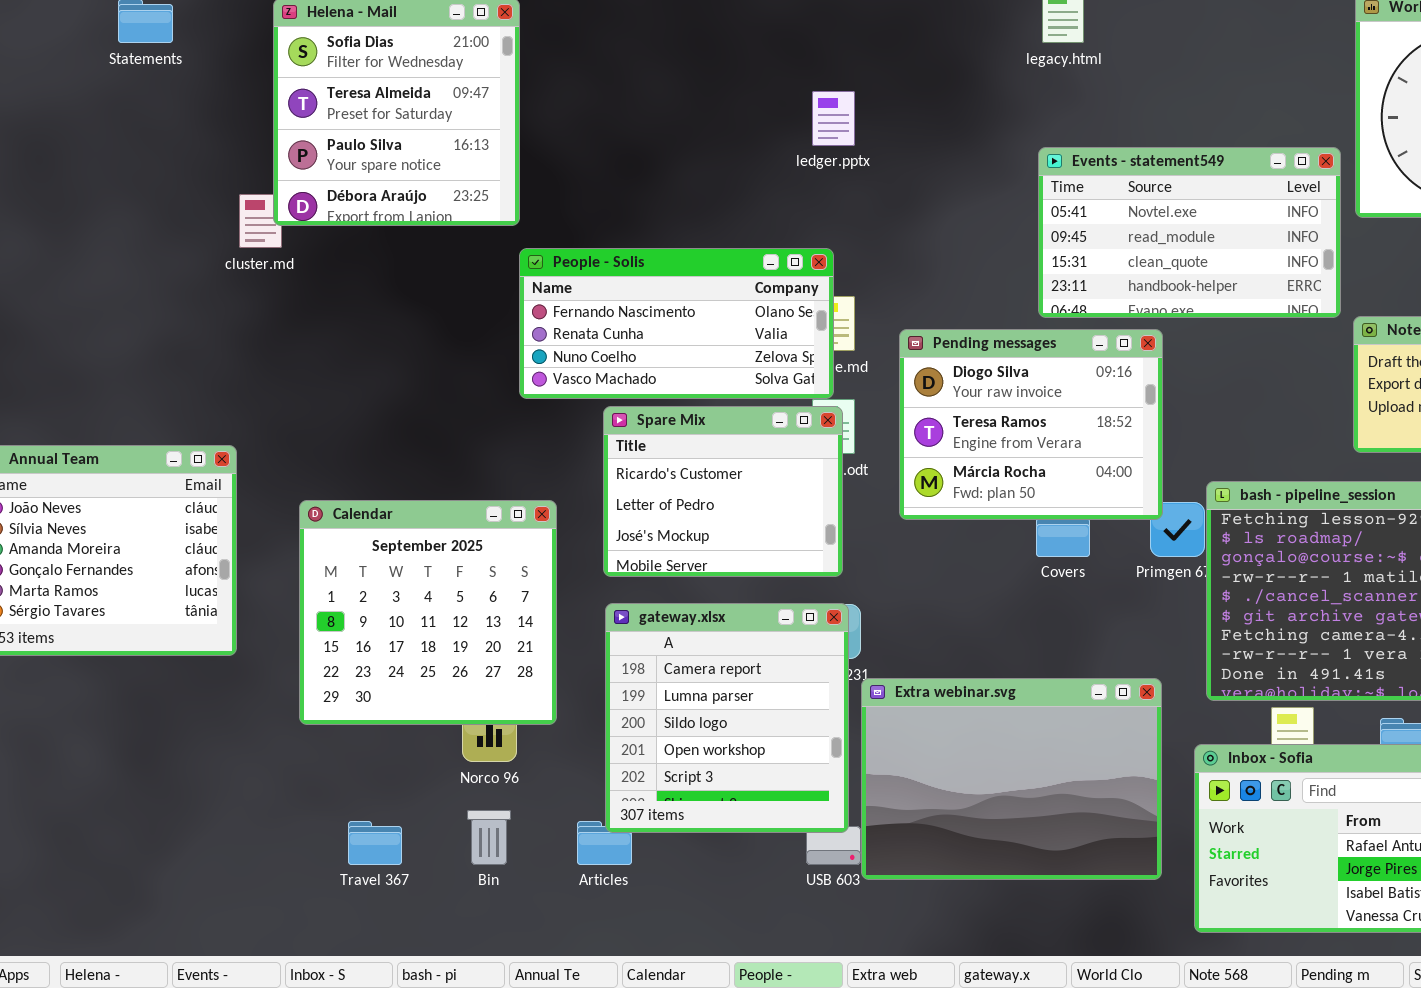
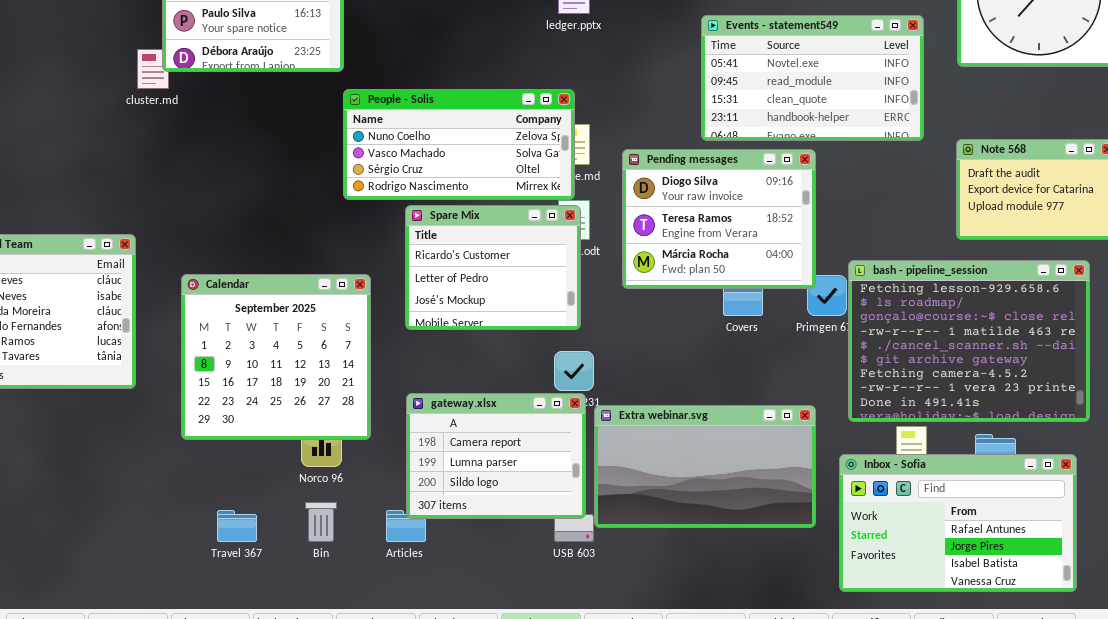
Events - statement549: [1038,147,1341,318] -> [701,15,924,141], moved
People - Solis: [519,248,834,399] -> [343,89,575,200], scrolled down 2 rows
gateway.xlsx: [605,603,849,833] -> [406,393,586,519], resized
Extra webinar.svg: [861,678,1162,880] -> [594,405,816,528], resized

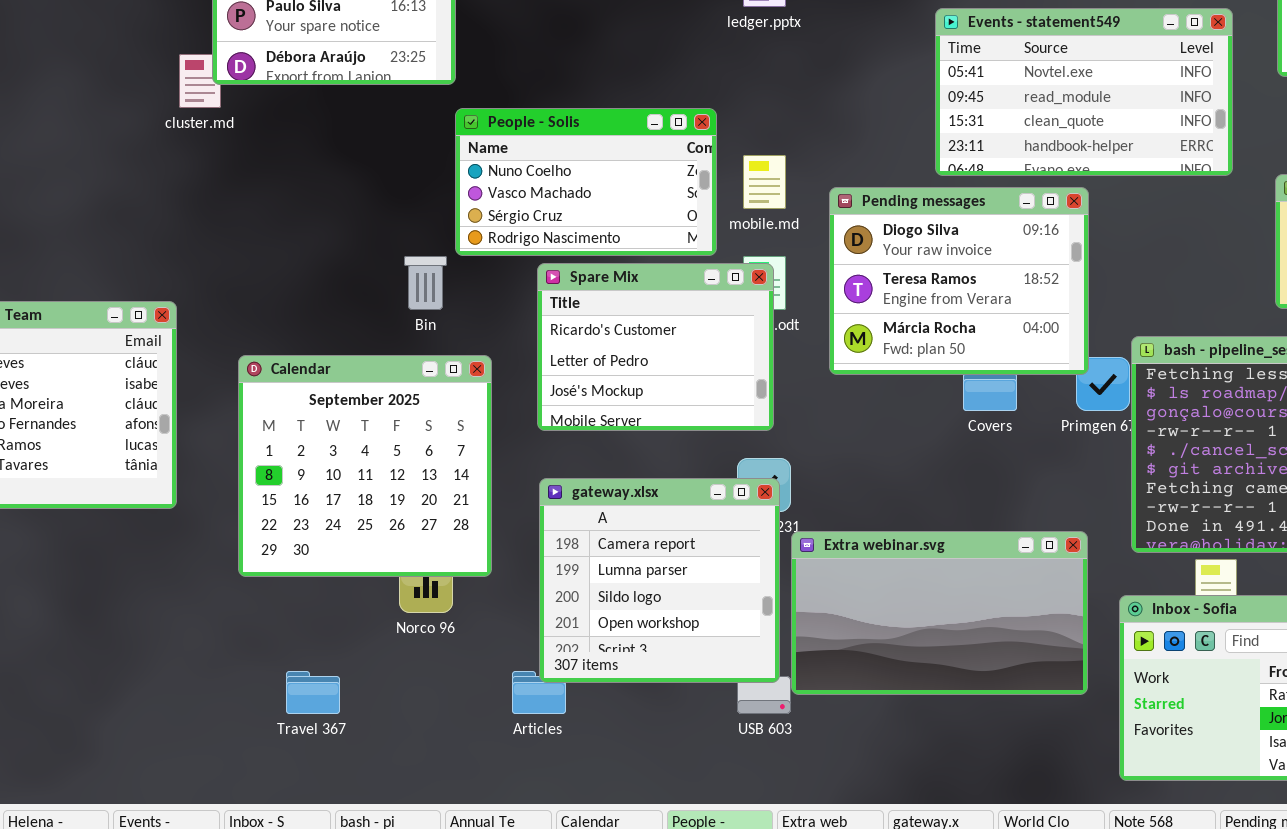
People - Solis: [343,89,575,200] -> [455,108,717,256], resized
gateway.xlsx: [406,393,586,519] -> [539,478,780,683], resized
Bin: [305,502,337,542] -> [404,256,447,310], moved

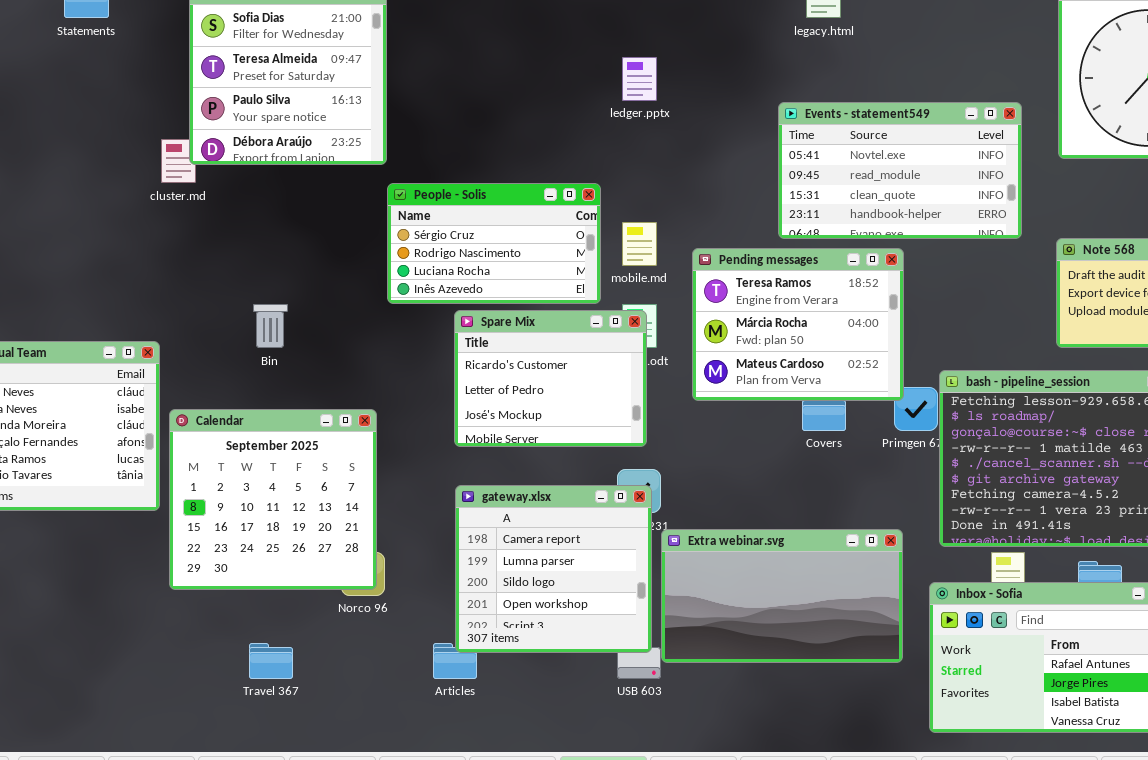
People - Solis: [455,108,717,256] -> [387,183,601,304], scrolled down 2 rows
Pending messages: [829,187,1089,375] -> [692,248,904,401], scrolled down 1 row
Bin: [404,256,447,310] -> [253,304,288,348], moved
Calendar: [238,355,492,577] -> [169,409,377,590], moved

